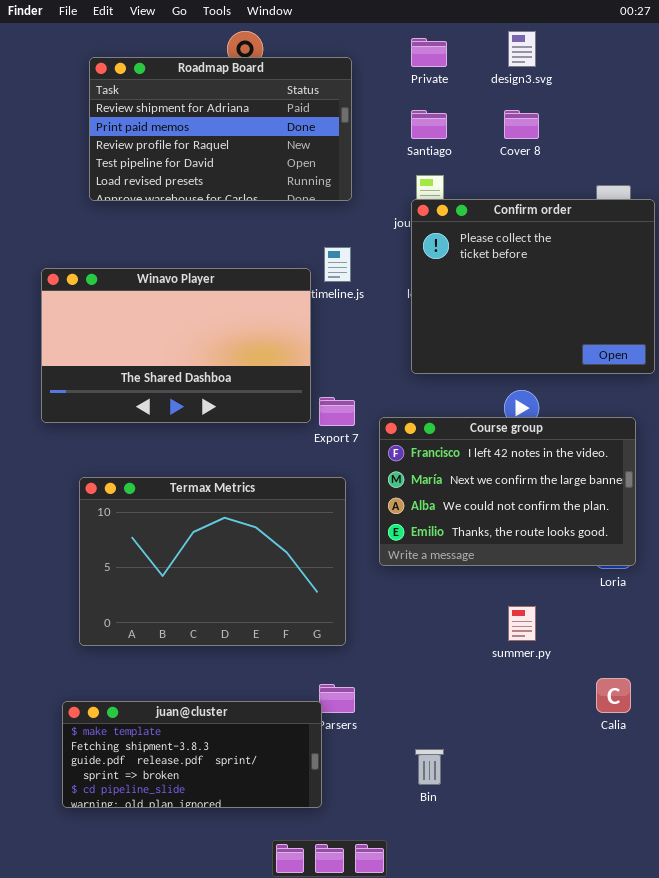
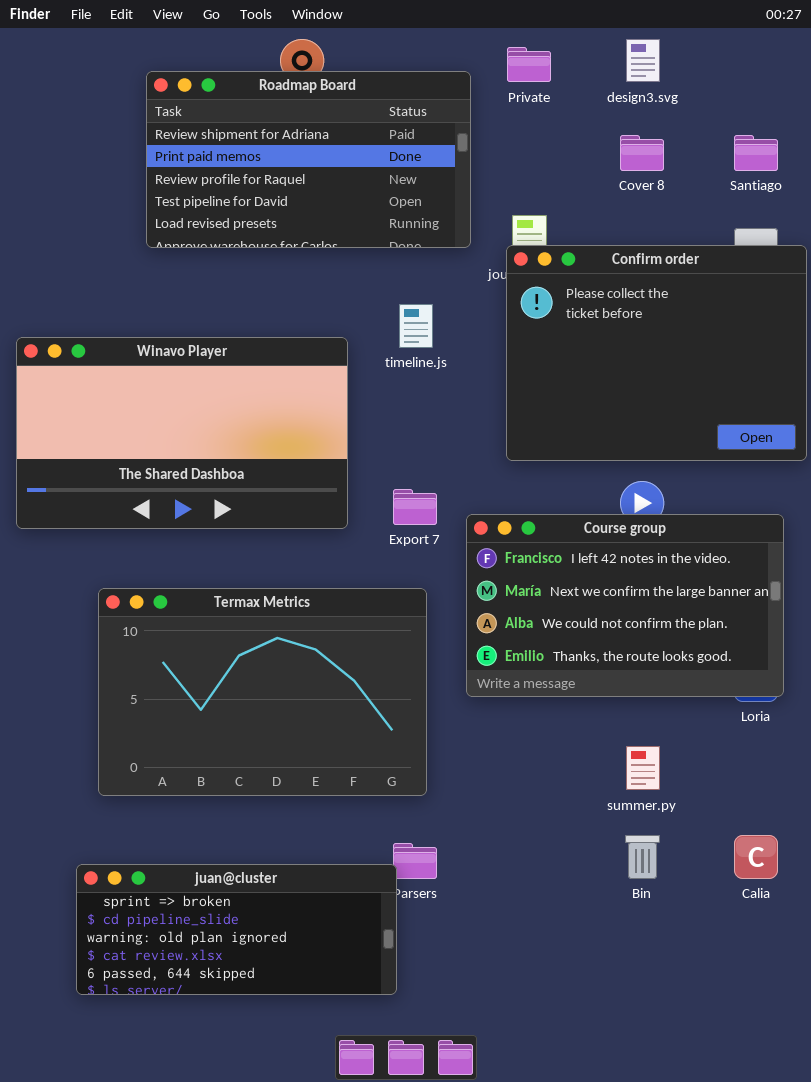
Roadmap Board: [89,57,352,201] -> [146,71,471,248], moved
Santiago: [411,110,447,139] -> [734,135,778,171], moved
Winavo Player: [41,268,311,423] -> [16,337,348,529], moved
juan@cluster: [62,701,322,808] -> [76,864,397,995], scrolled down 3 rows
Bin: [415,749,444,785] -> [625,835,660,879], moved

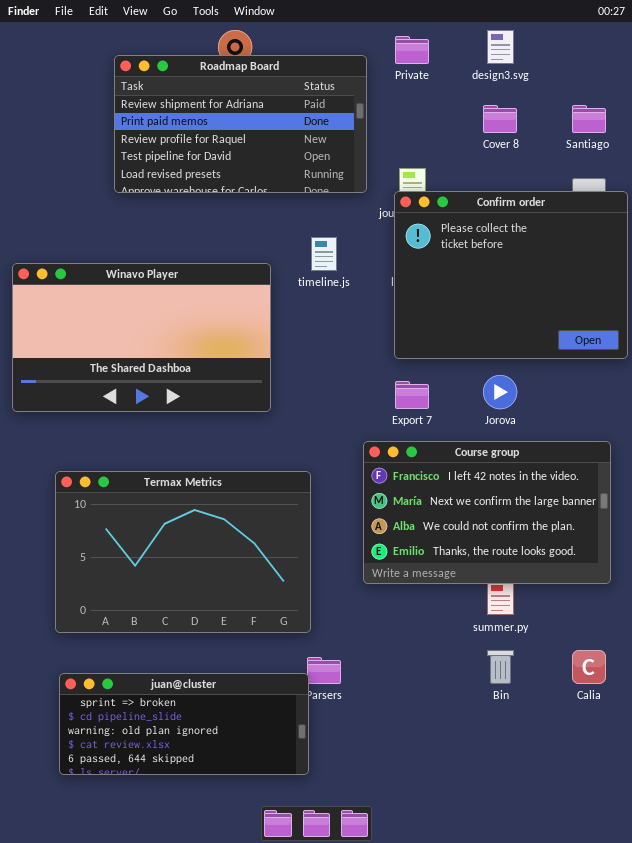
Export 7: [393,489,437,525] -> [395,381,429,409], moved
Course group: [466,514,784,697] -> [363,441,611,584], moved
Termax Metrics: [98,588,427,796] -> [55,471,311,633], moved

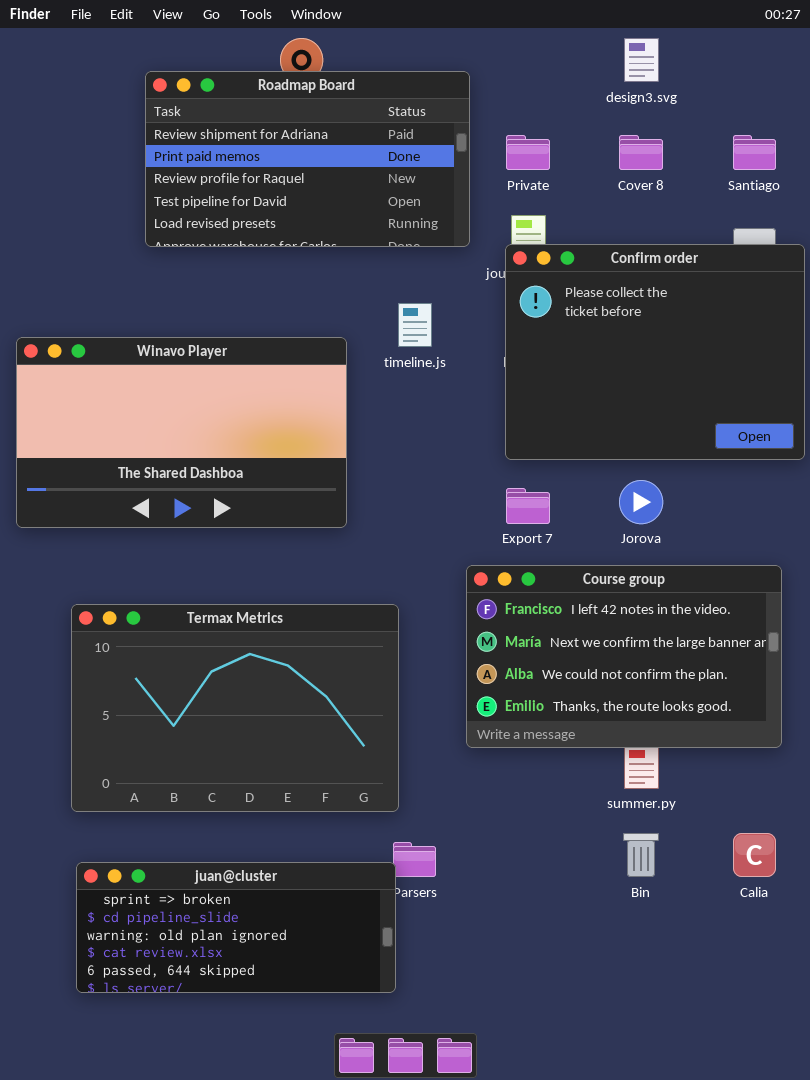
Private: [395,36,429,64] -> [506,135,550,170], moved

